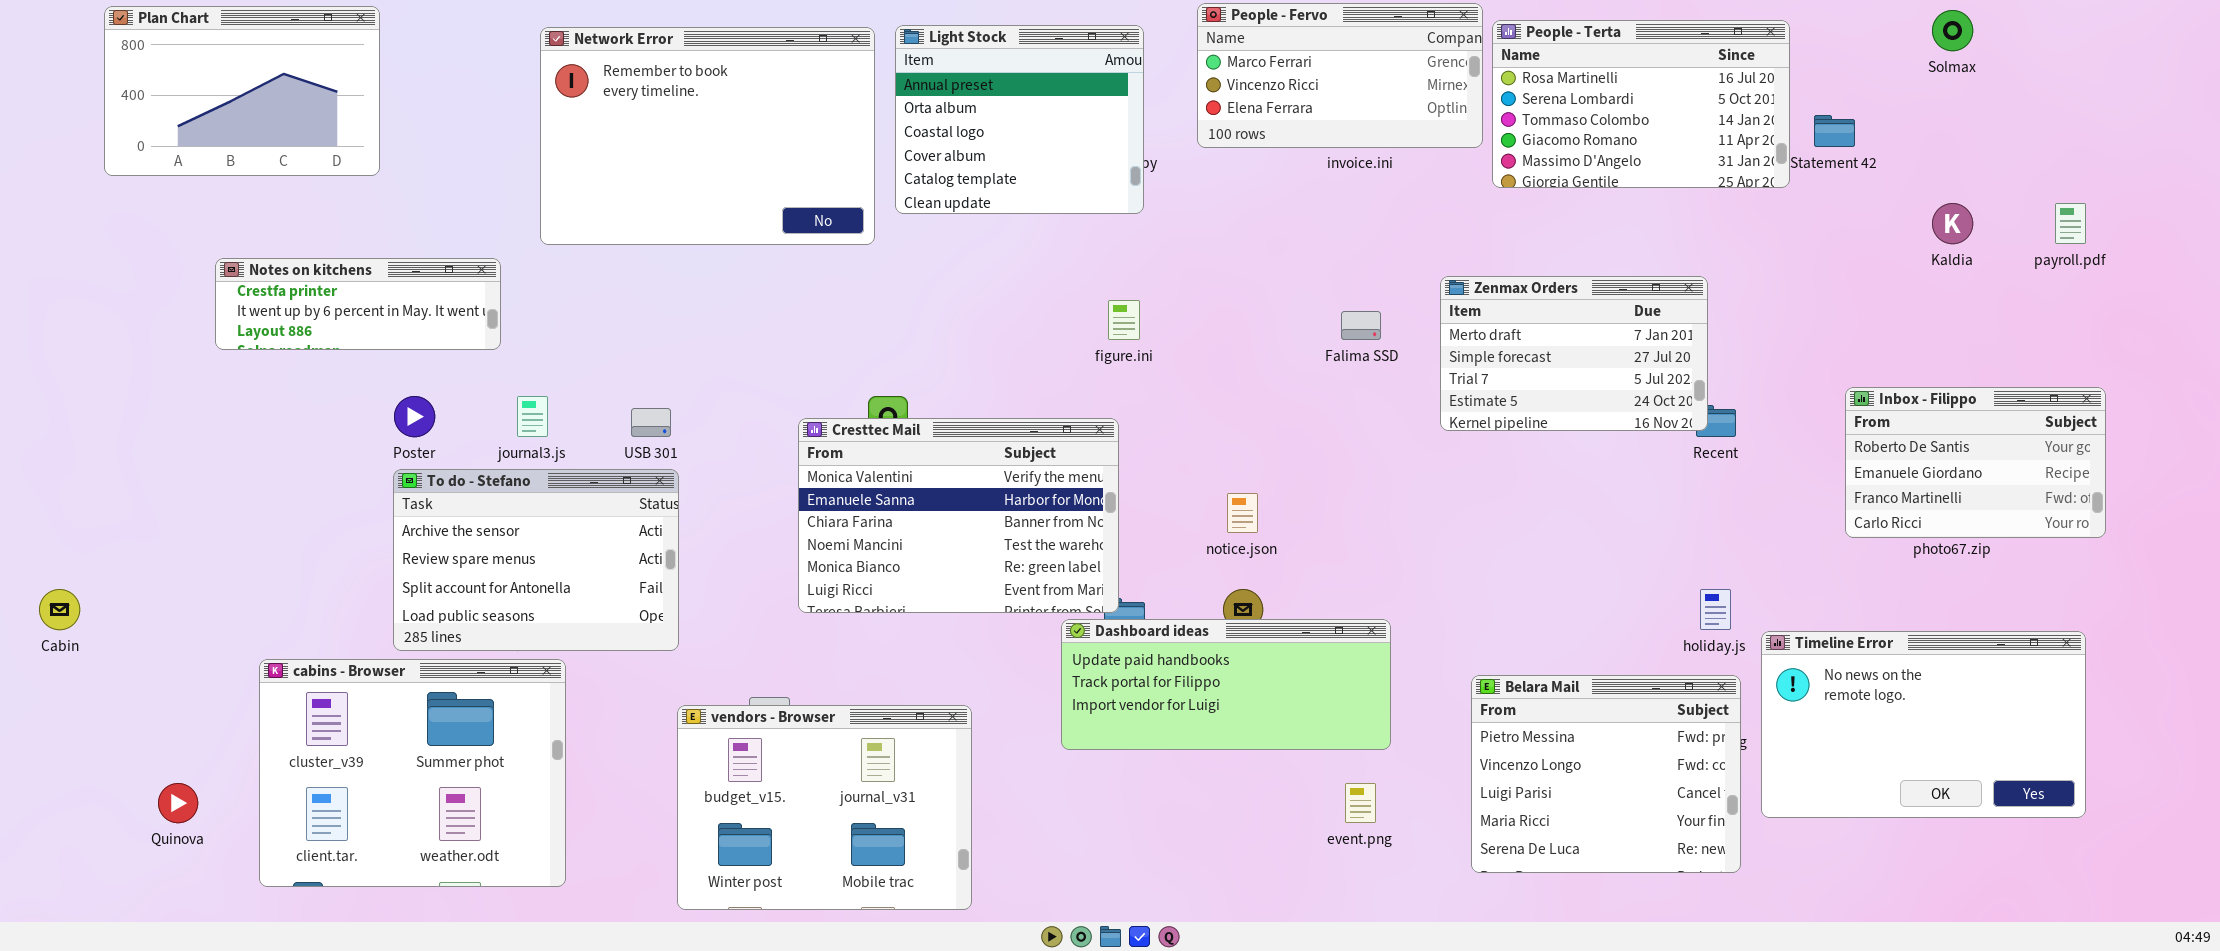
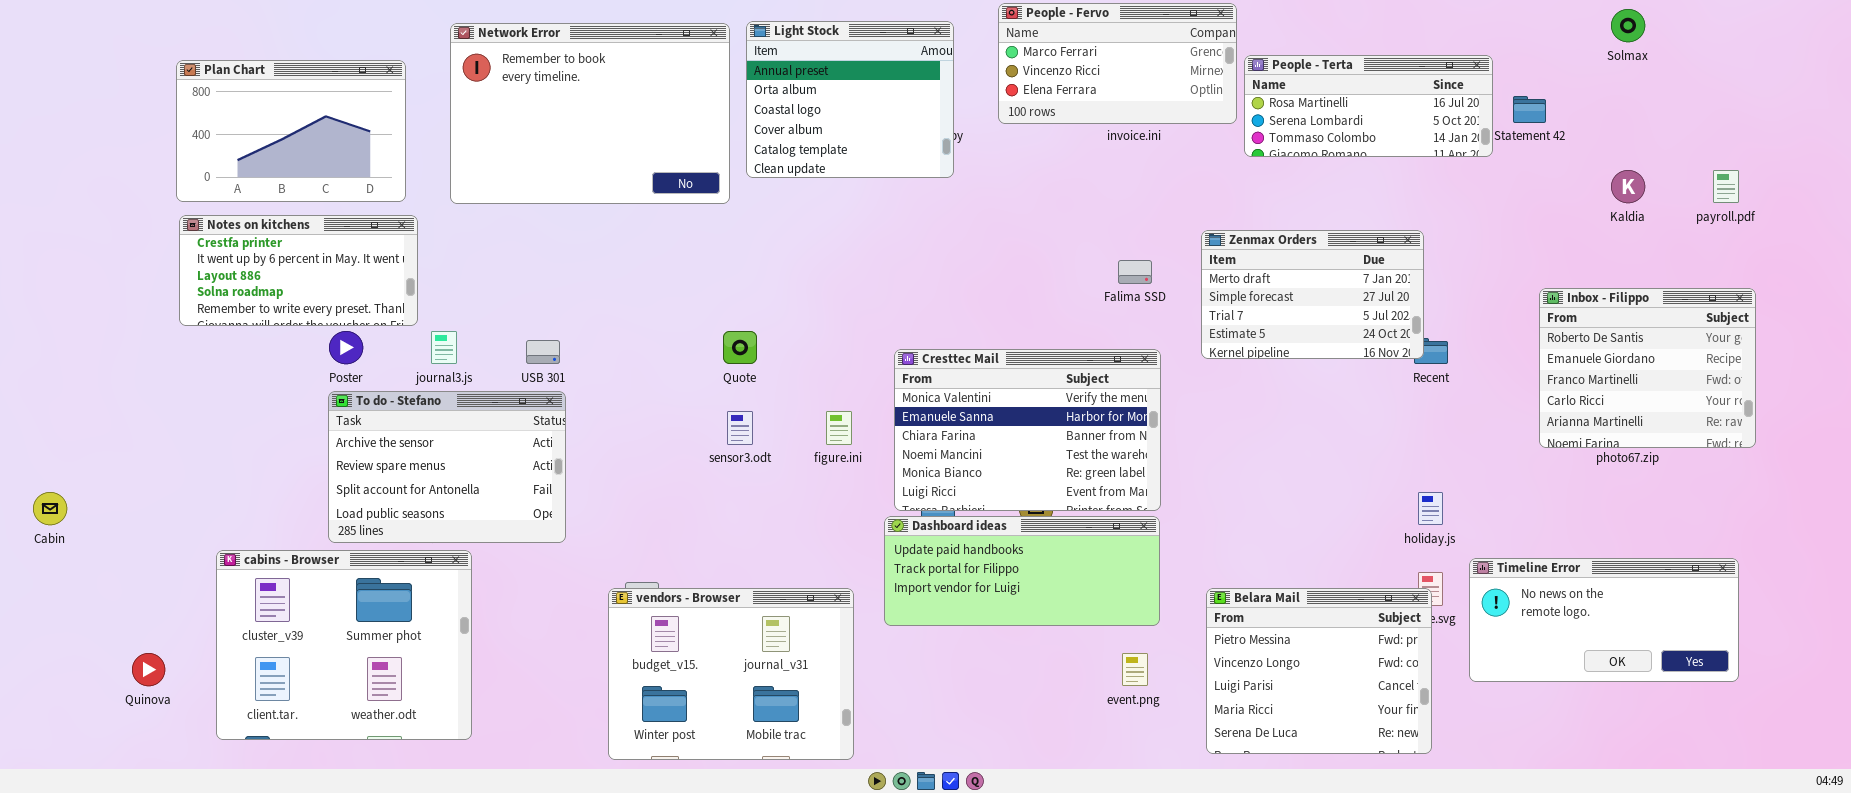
Plan Chart: [104,6,380,176] -> [176,60,406,202], moved
People - Terta: [1492,20,1790,188] -> [1244,55,1493,157], resized
Notes on kitchens: [215,258,501,350] -> [179,215,418,326], resized
figure.ini: [1108,300,1140,340] -> [826,411,852,445], moved
Inbox - Filippo: [1845,387,2106,538] -> [1539,288,1756,448], resized
Cresttec Mail: [798,418,1119,613] -> [894,349,1161,511], moved
Timeline Error: [1761,631,2086,818] -> [1469,558,1739,682], resized
Belara Mail: [1471,675,1741,873] -> [1206,588,1432,754], moved
vendors - Browser: [677,705,972,910] -> [608,588,854,760], moved

